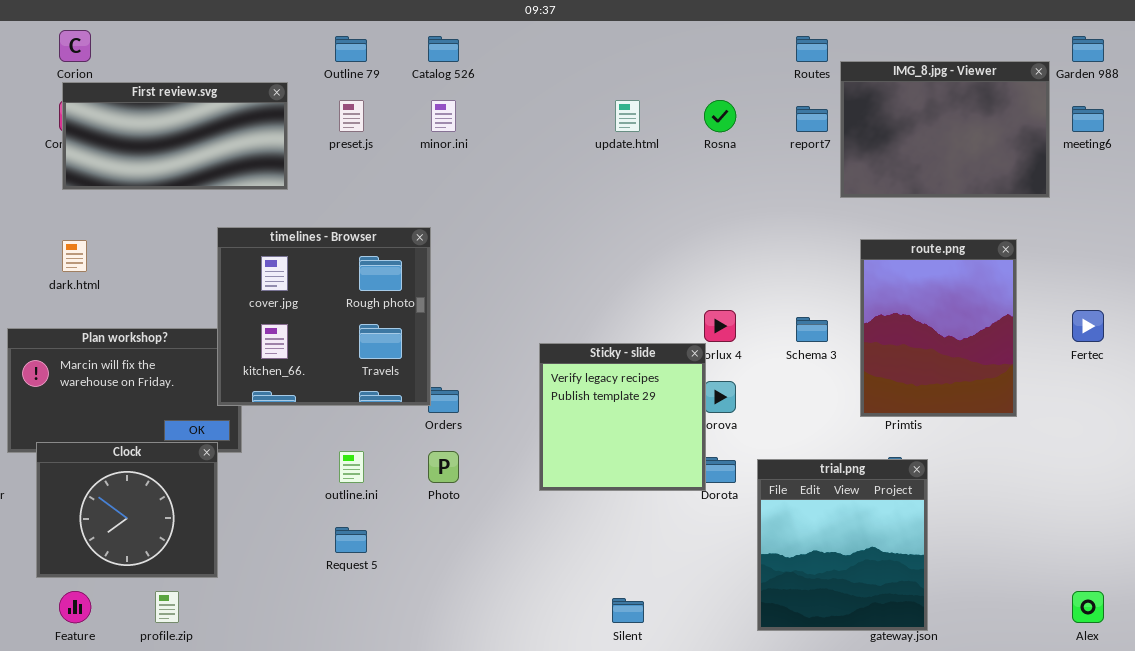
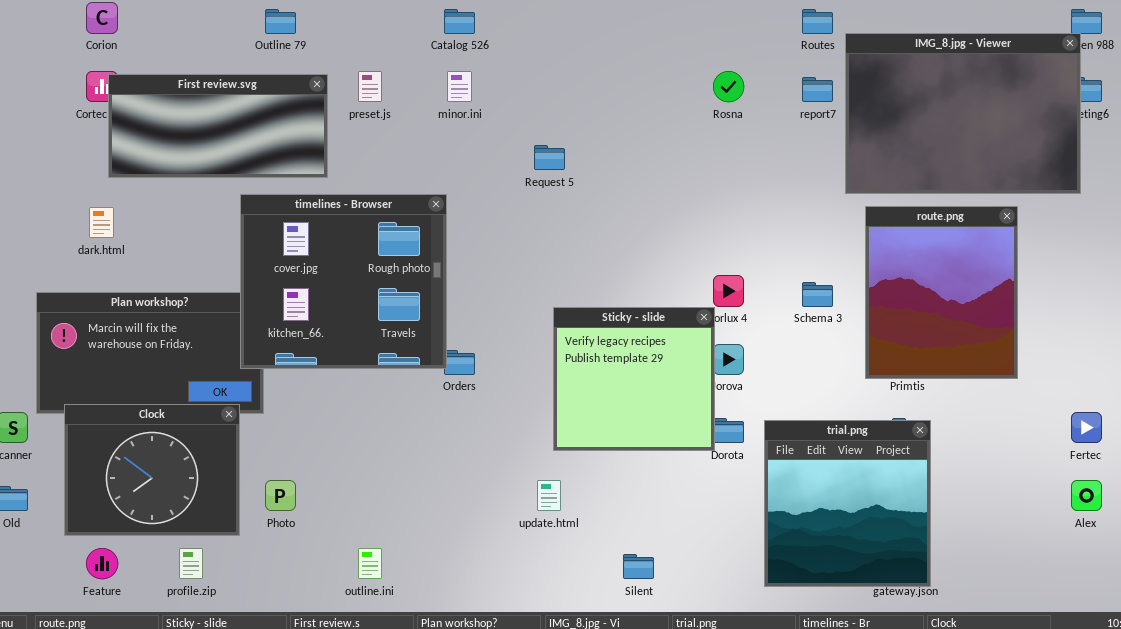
Outline 79: [335,36,367,62] -> [265,9,296,34], moved
IMG_8.jpg - Viewer: [840,61,1050,198] -> [845,33,1081,194], resized
First review.svg: [62,82,288,190] -> [108,74,328,178], moved
update.html: [615,100,640,132] -> [537,480,561,511], moved
Fertec: [1072,310,1104,342] -> [1071,412,1102,443], moved
outline.ini: [339,451,364,483] -> [358,548,382,579], moved
Photo: [428,451,459,483] -> [265,480,296,511], moved
Request 5: [335,527,367,553] -> [534,145,565,170], moved
Alex: [1072,591,1104,623] -> [1071,480,1102,511], moved

